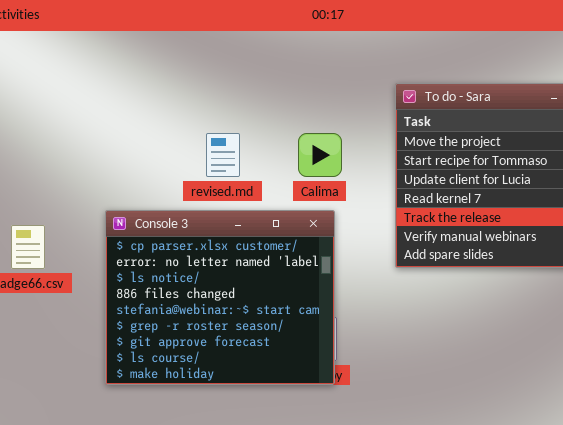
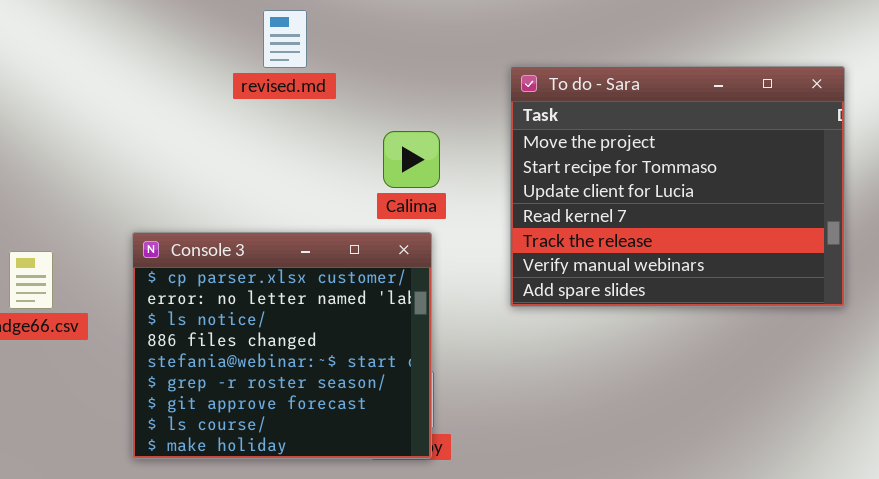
revised.md: [206,133,240,177] -> [263,10,307,68], moved

